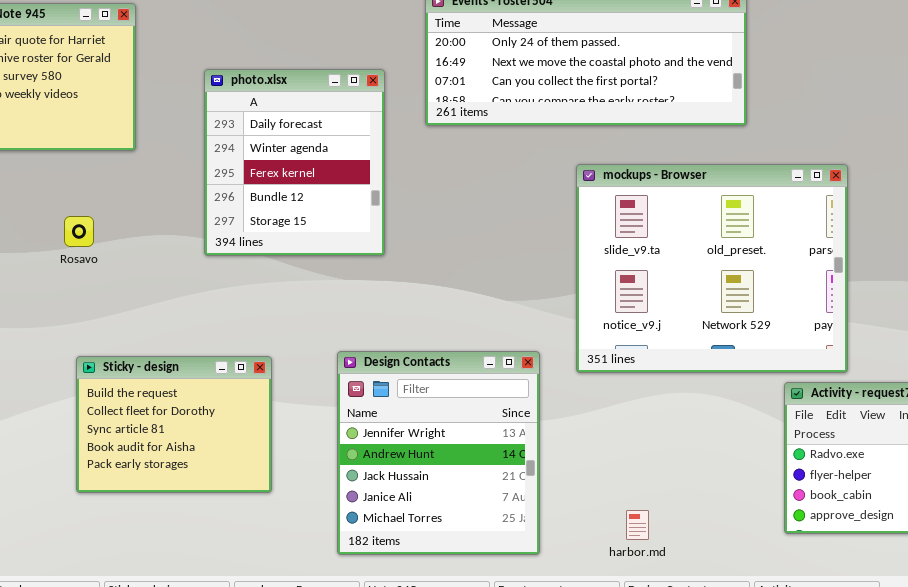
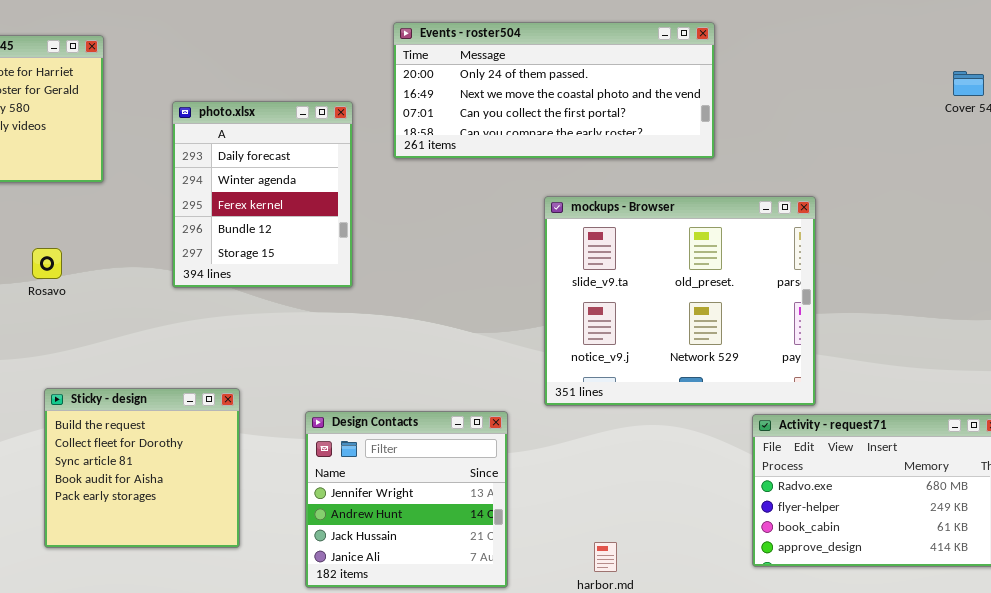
Design Contacts: [337,351,540,555] -> [305,411,508,588], resized
Sticky - design: [76,356,272,493] -> [44,388,240,548], resized

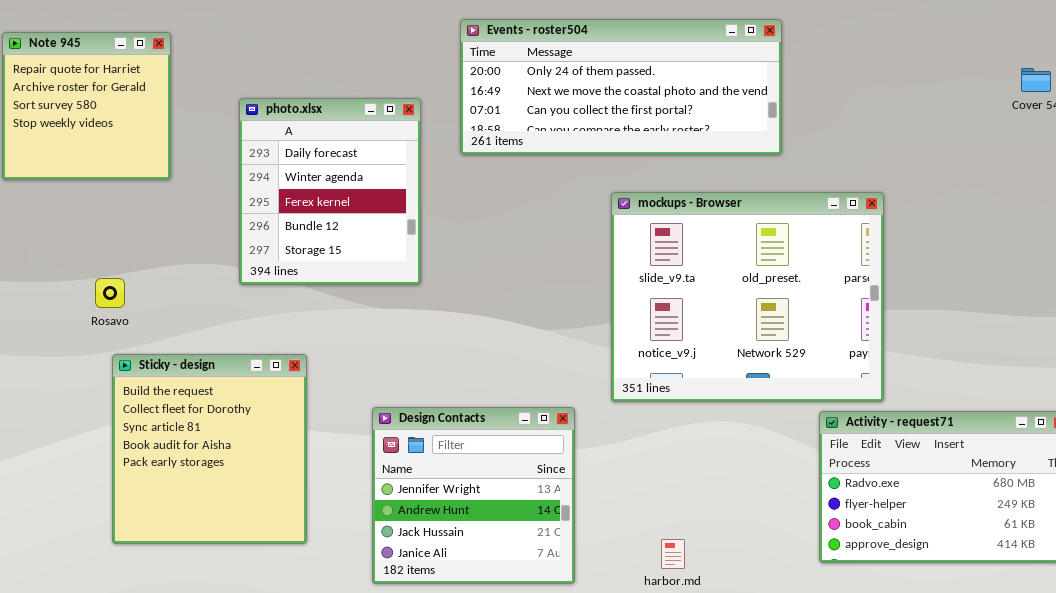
Rosavo: [32,248,62,279] -> [95,278,125,308], moved
Sticky - design: [44,388,240,548] -> [112,354,307,544], resized

